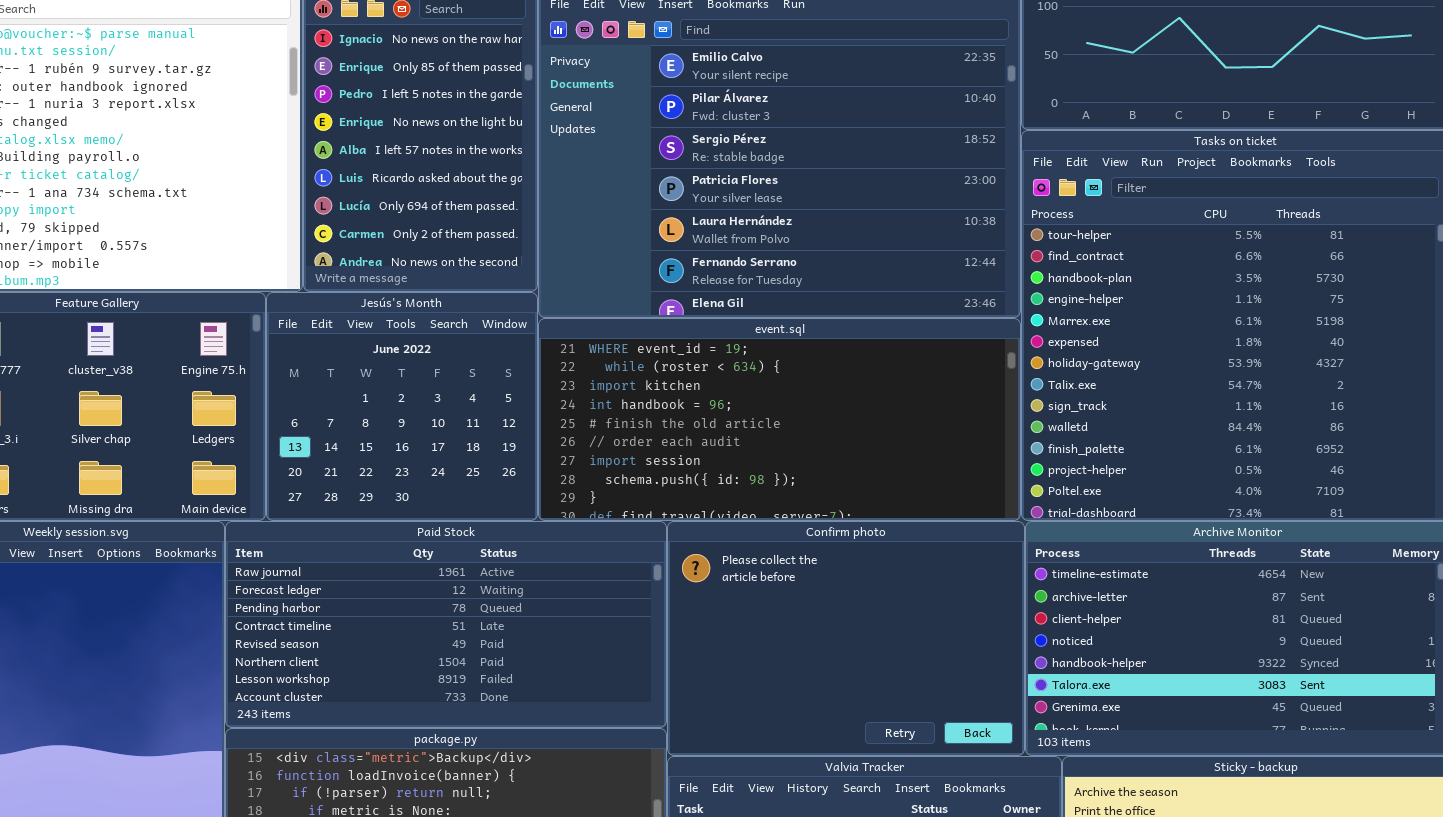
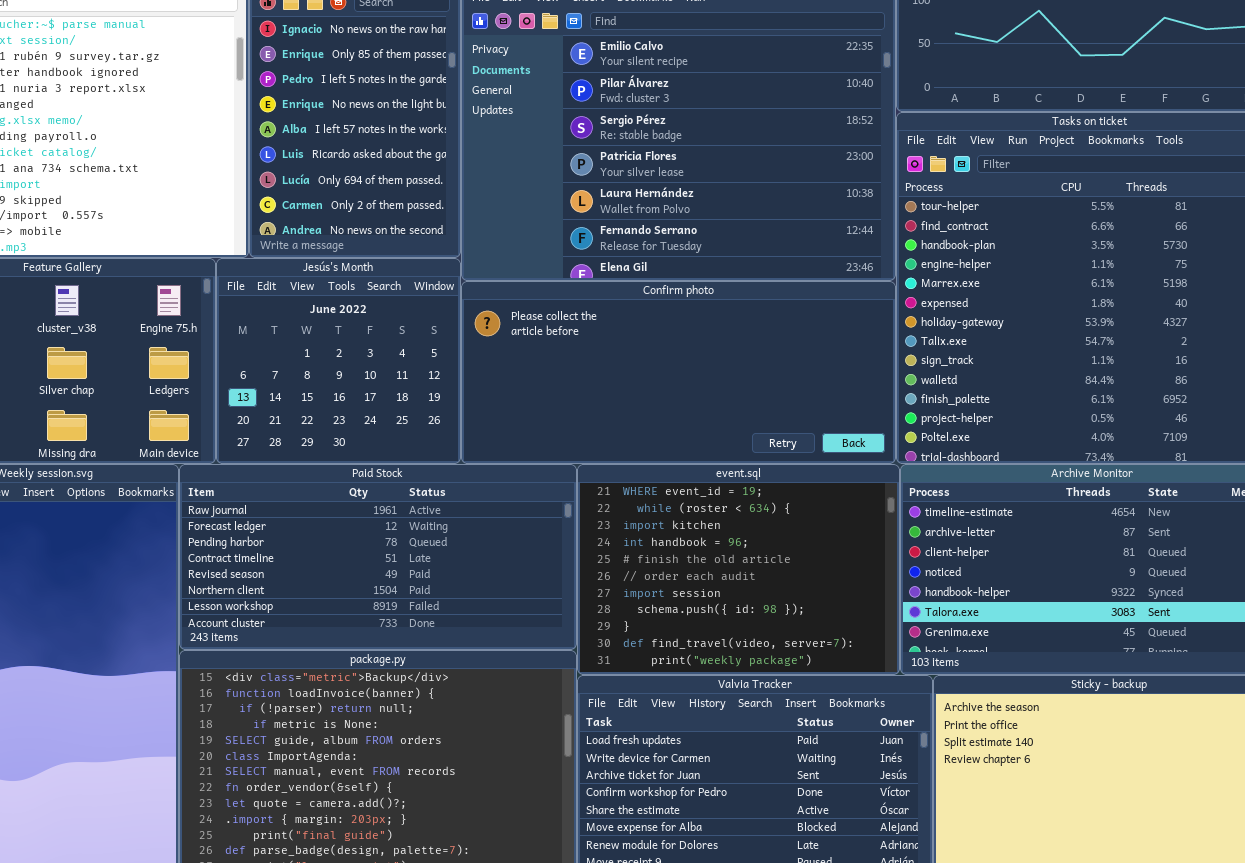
event.sql: [538,318,1021,521] -> [577,464,900,675], moved, resized
Confirm photo: [667,521,1025,756] -> [461,281,896,464], moved, resized

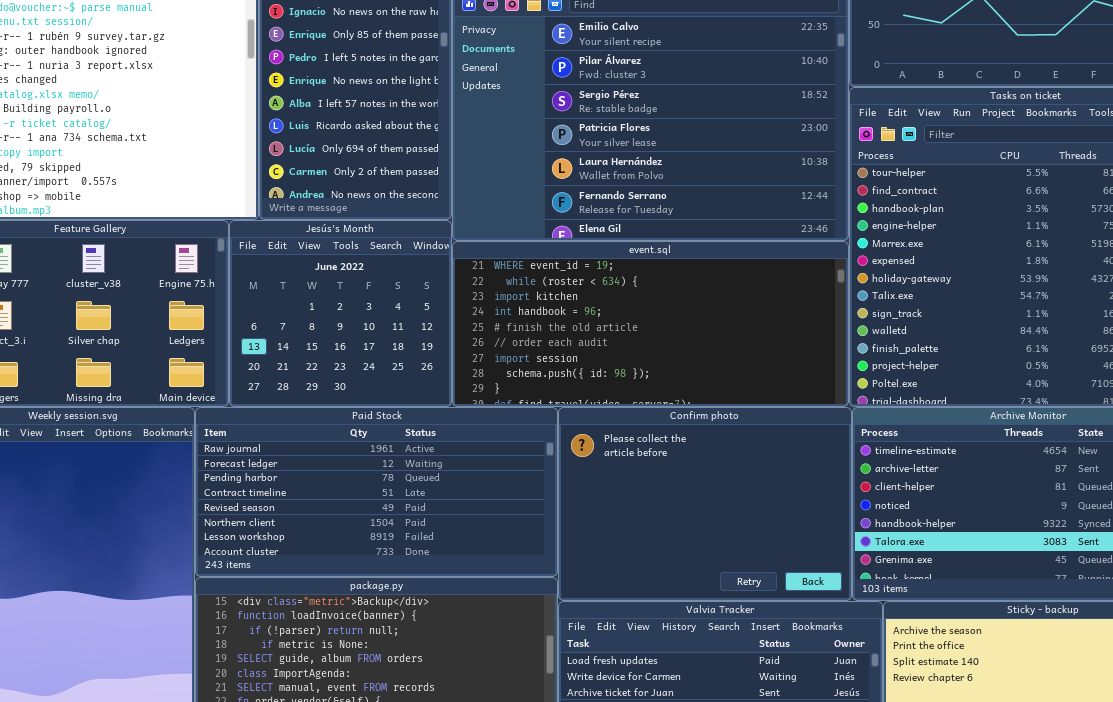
Confirm photo: [461,281,896,464] -> [558,407,852,601], moved, resized
event.sql: [577,464,900,675] -> [452,241,849,407], moved, resized

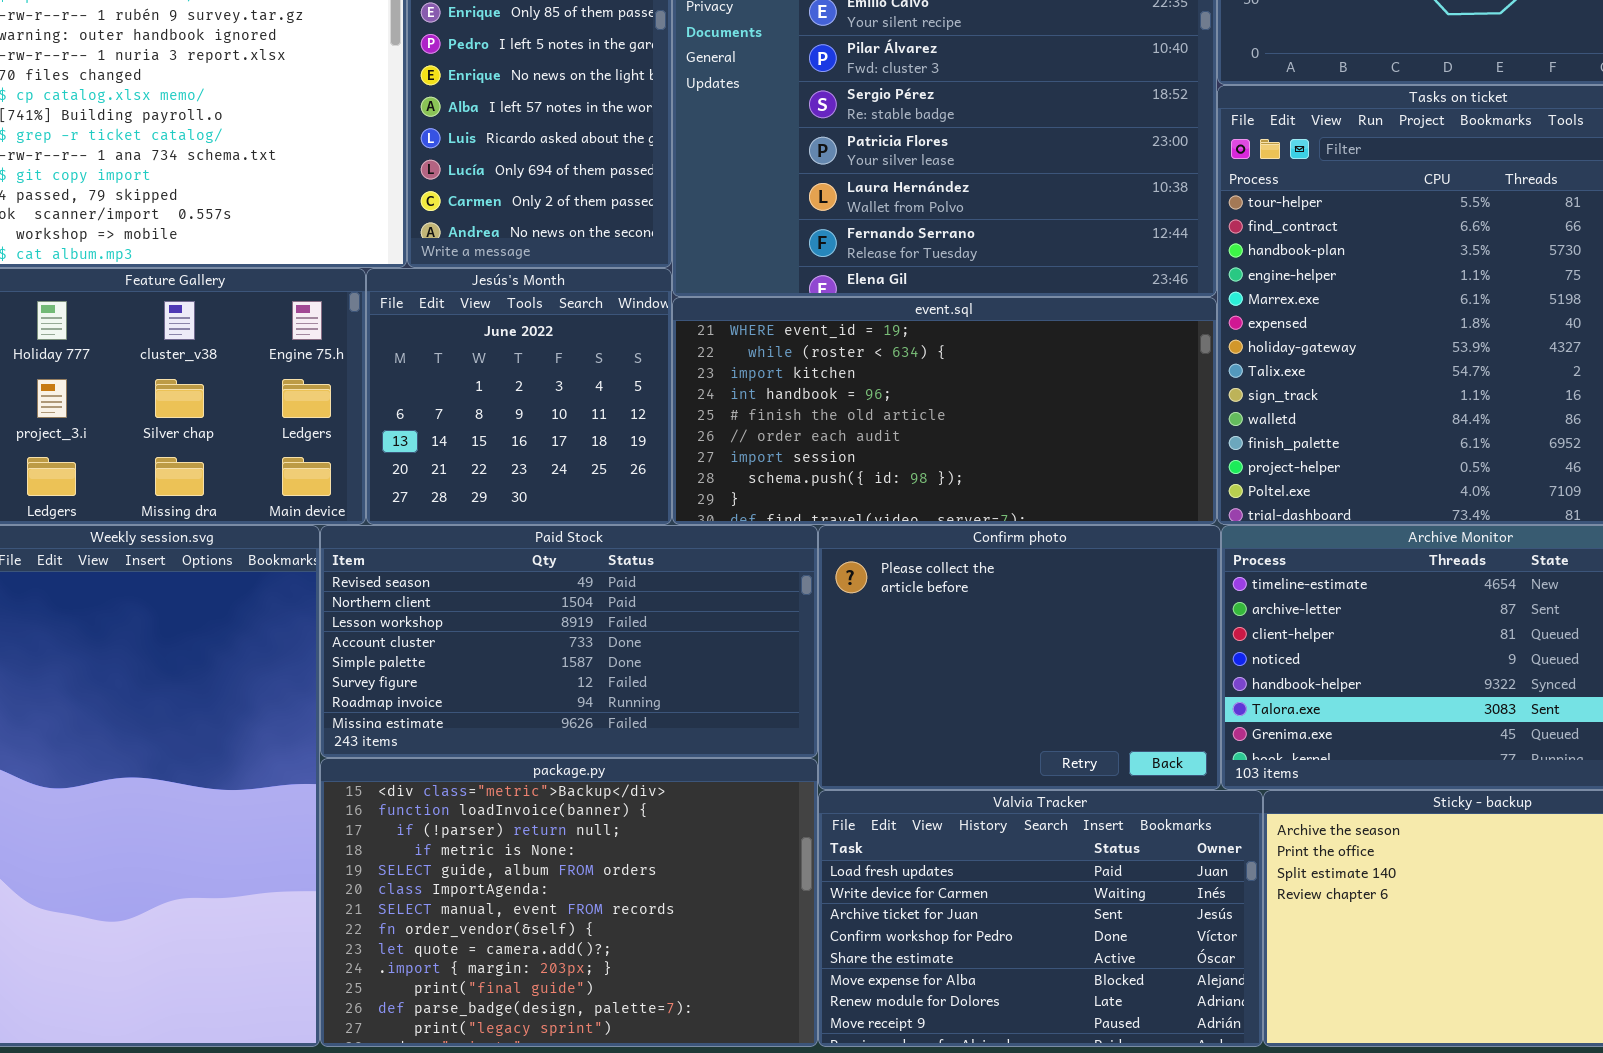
Paid Stock: [195,407,558,577] -> [320,525,818,758], scrolled down 4 rows

